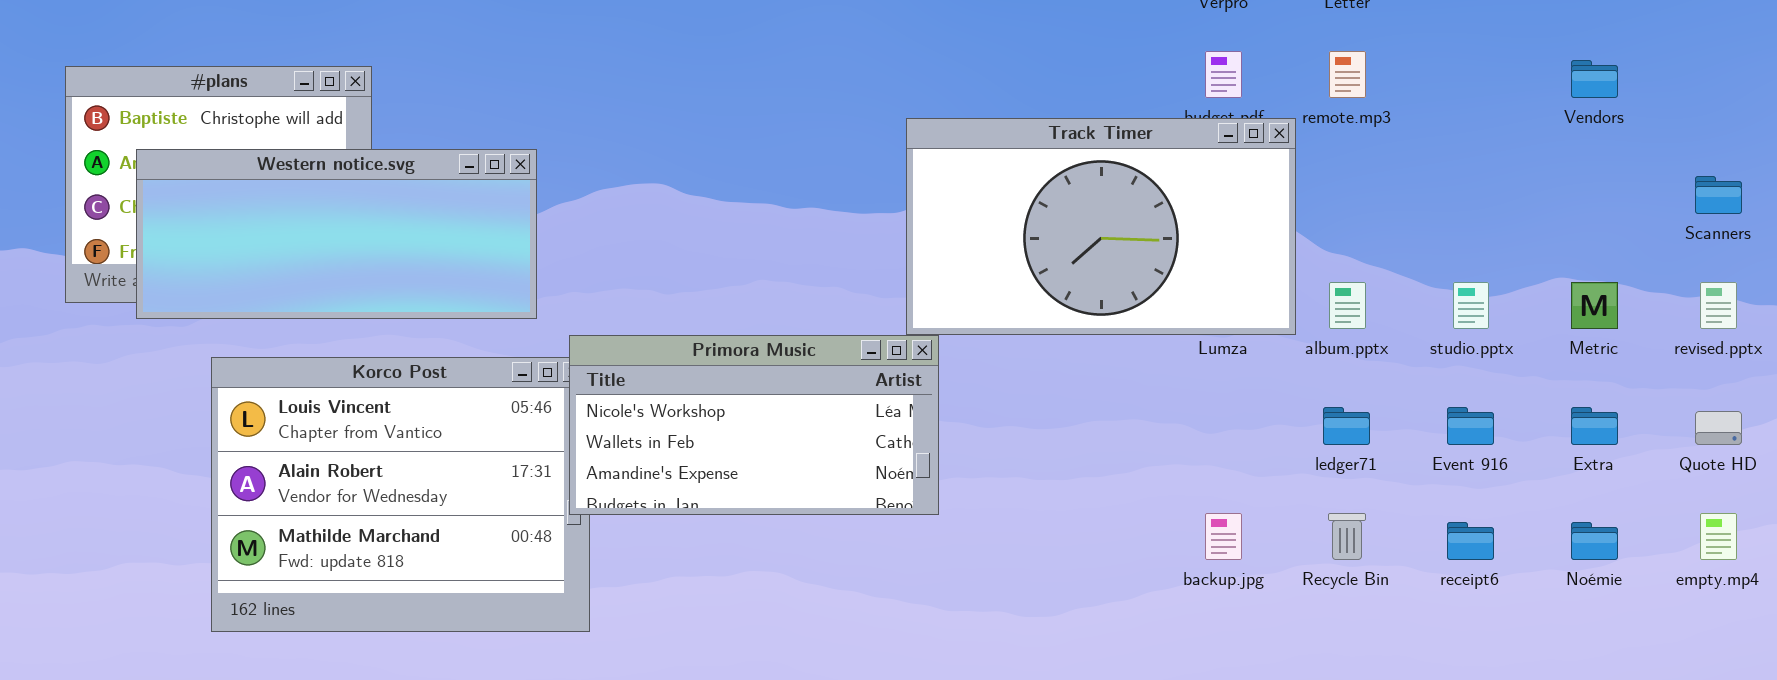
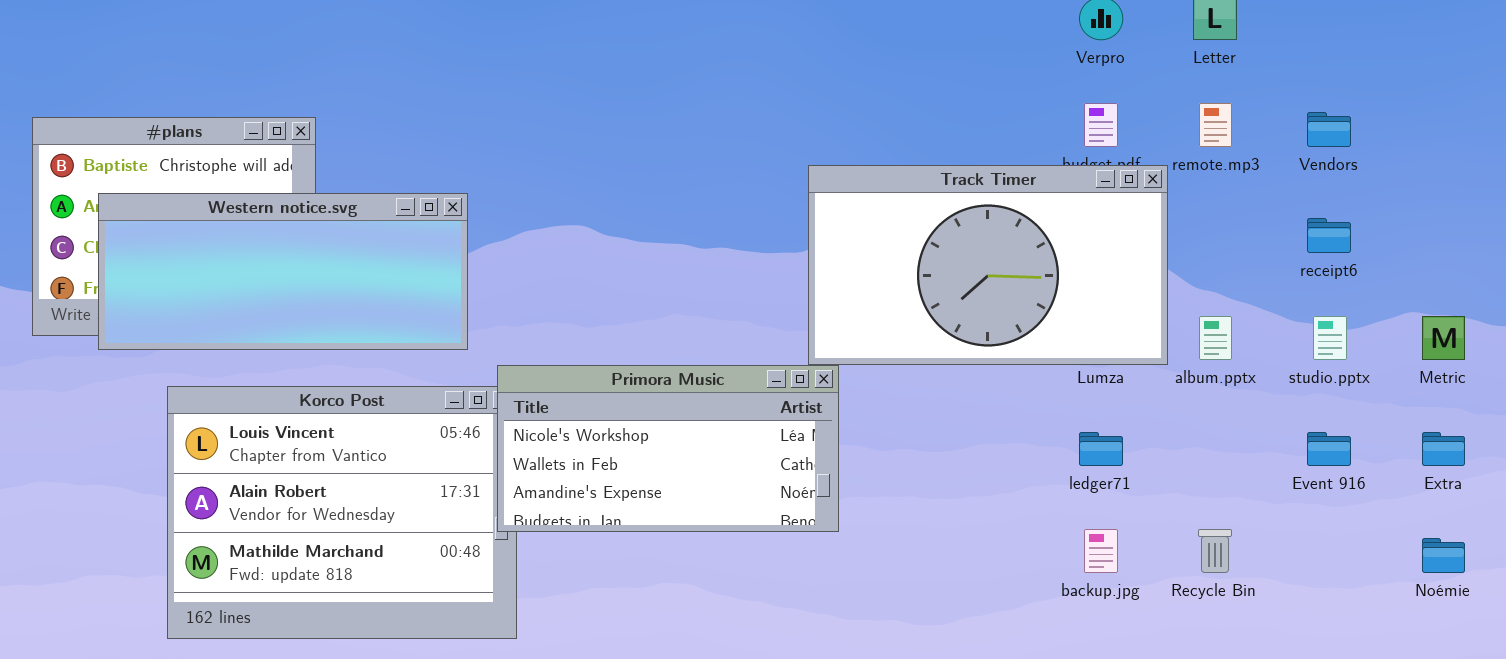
Vendors: [1571,60,1618,98] -> [1307,112,1351,147], moved
ledger71: [1323,407,1370,445] -> [1079,432,1123,466], moved
receipt6: [1447,522,1494,560] -> [1307,218,1351,253], moved

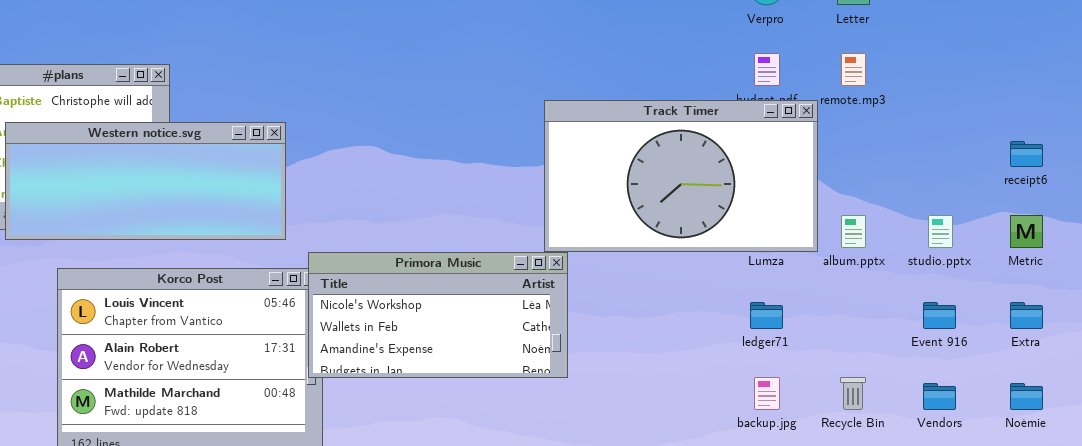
Vendors: [1307,112,1351,147] -> [923,383,956,410], moved
receipt6: [1307,218,1351,253] -> [1010,141,1043,167], moved

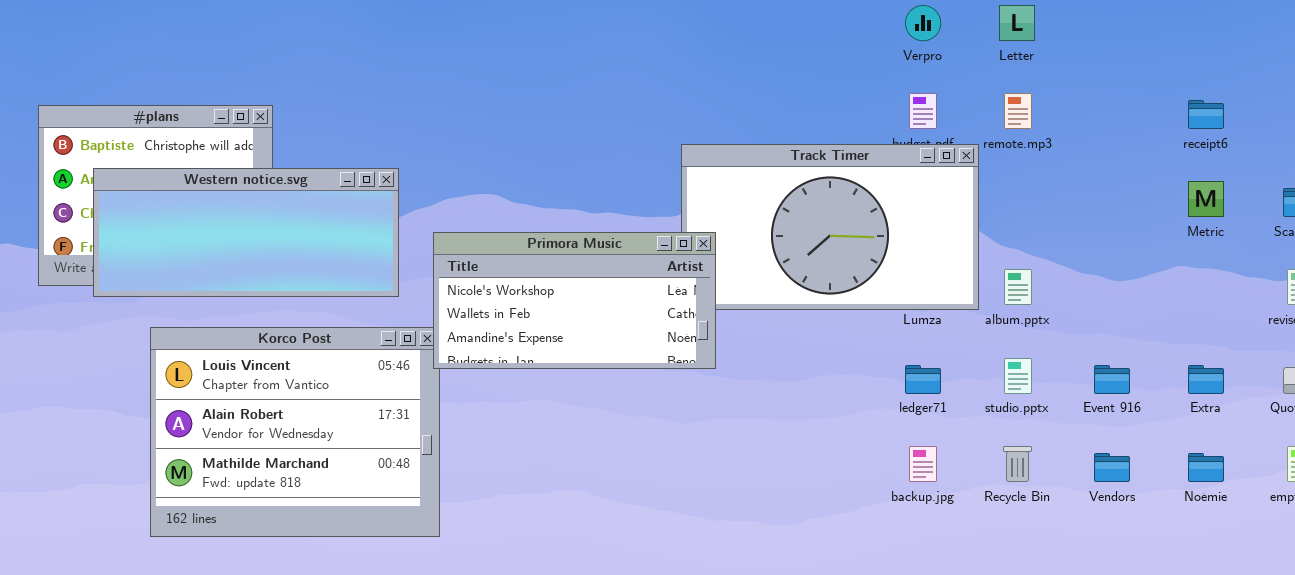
receipt6: [1010,141,1043,167] -> [1188,100,1224,129], moved
studio.pptx: [928,215,953,248] -> [1004,358,1032,394], moved
Metric: [1010,215,1043,248] -> [1188,181,1224,217], moved
Primora Music: [308,252,568,378] -> [433,232,716,369], moved

